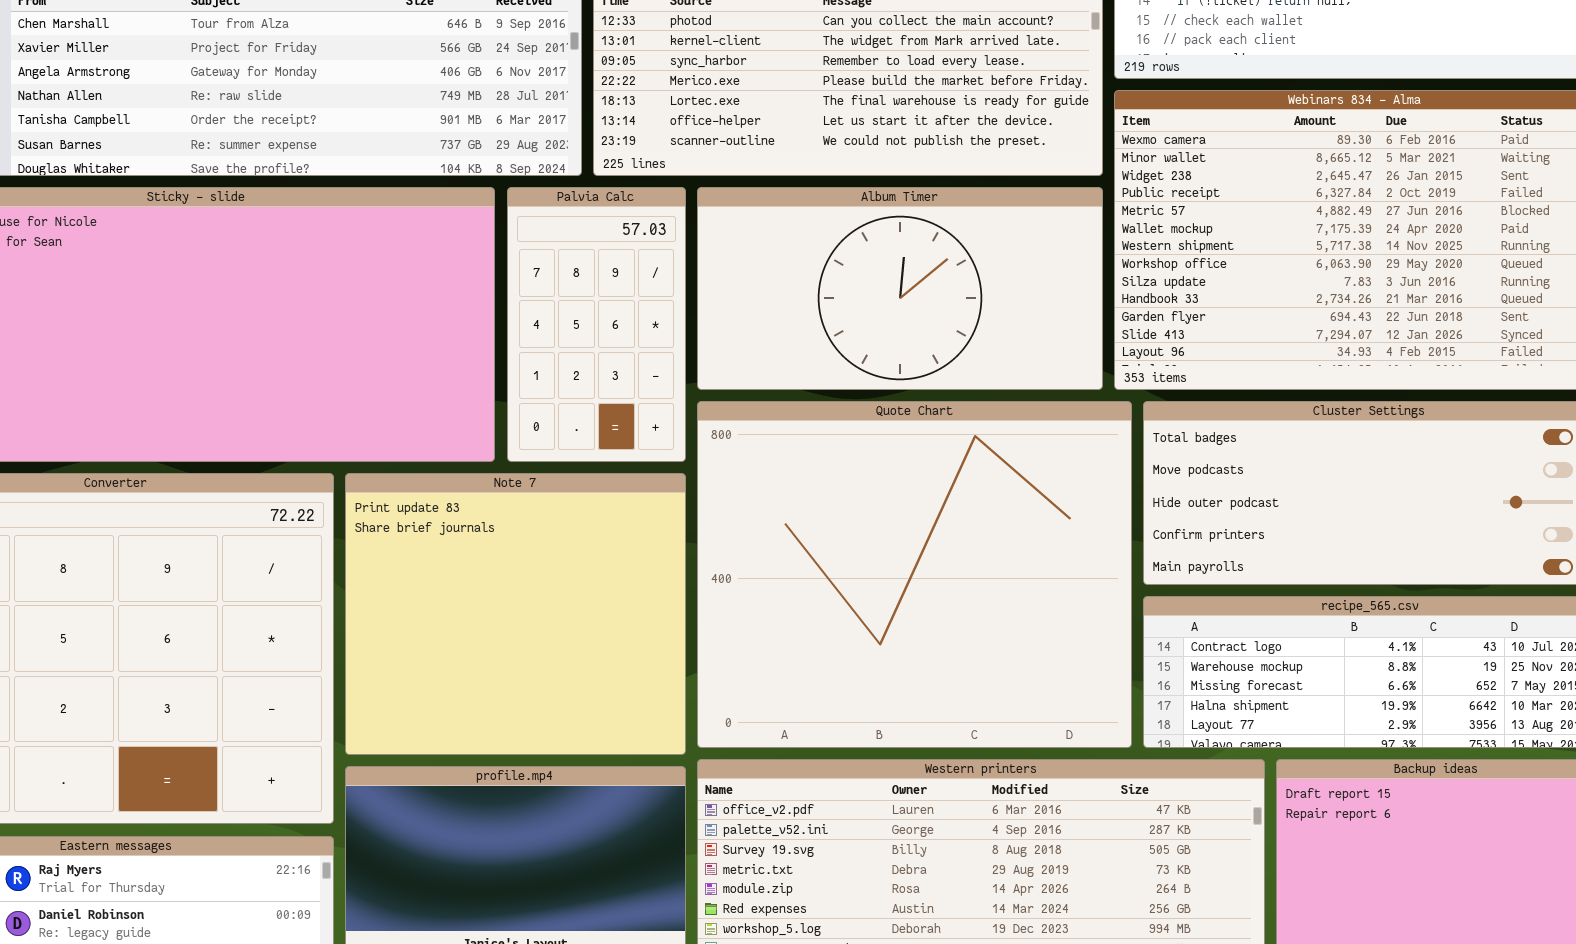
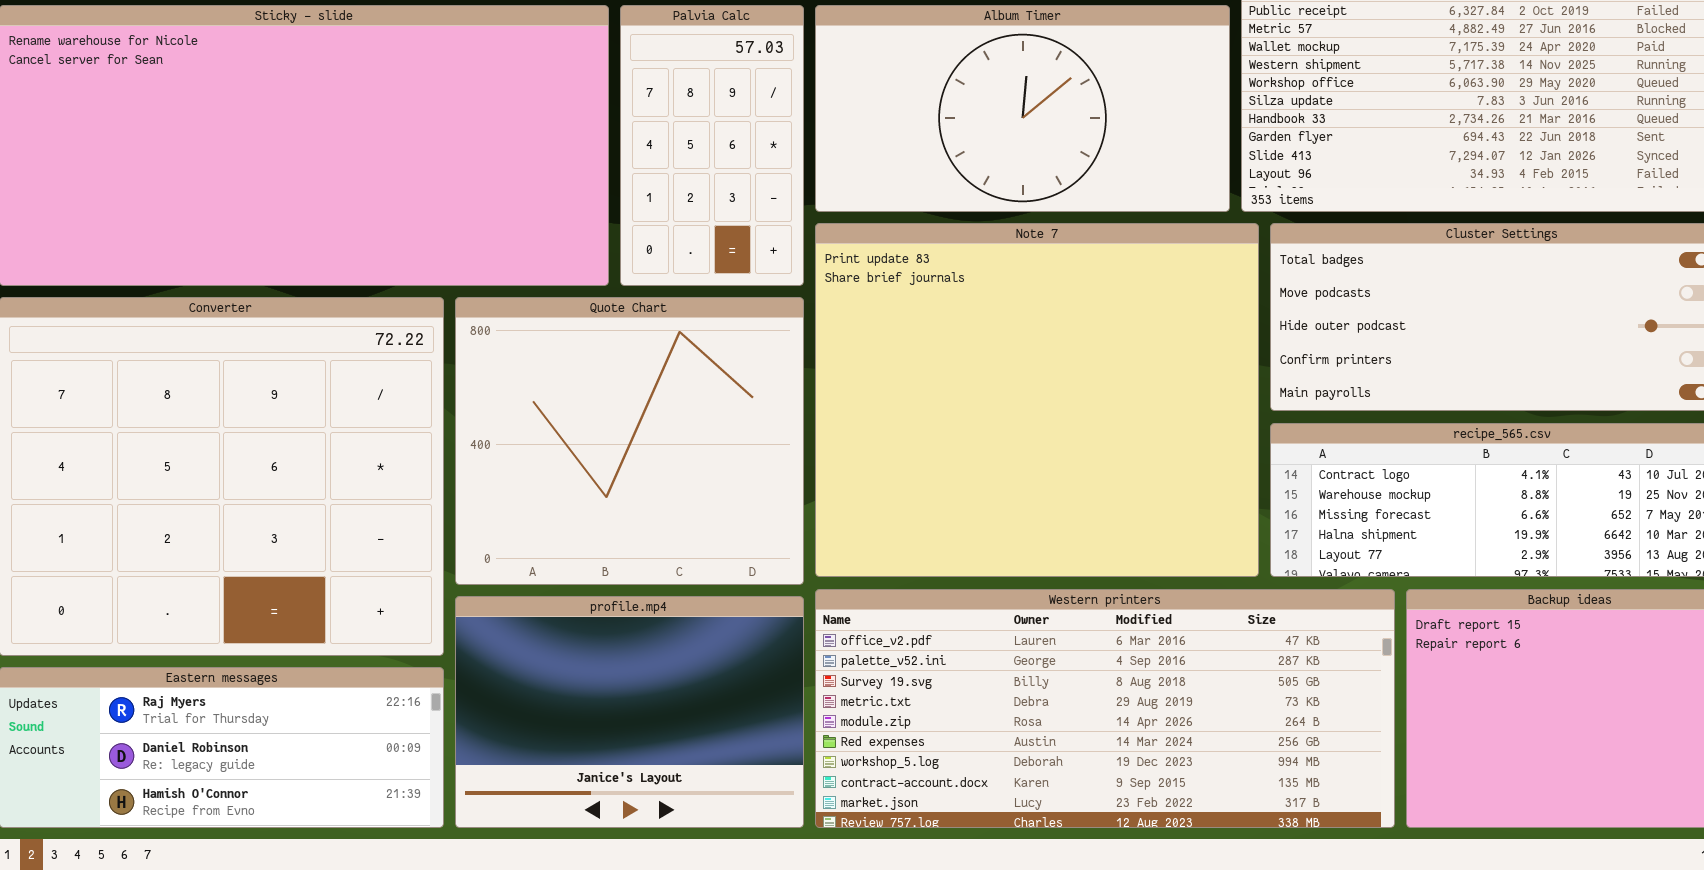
Quote Chart: [697,401,1132,748] -> [455,297,804,585], moved, resized
Note 7: [345,473,686,755] -> [815,223,1259,577], moved, resized

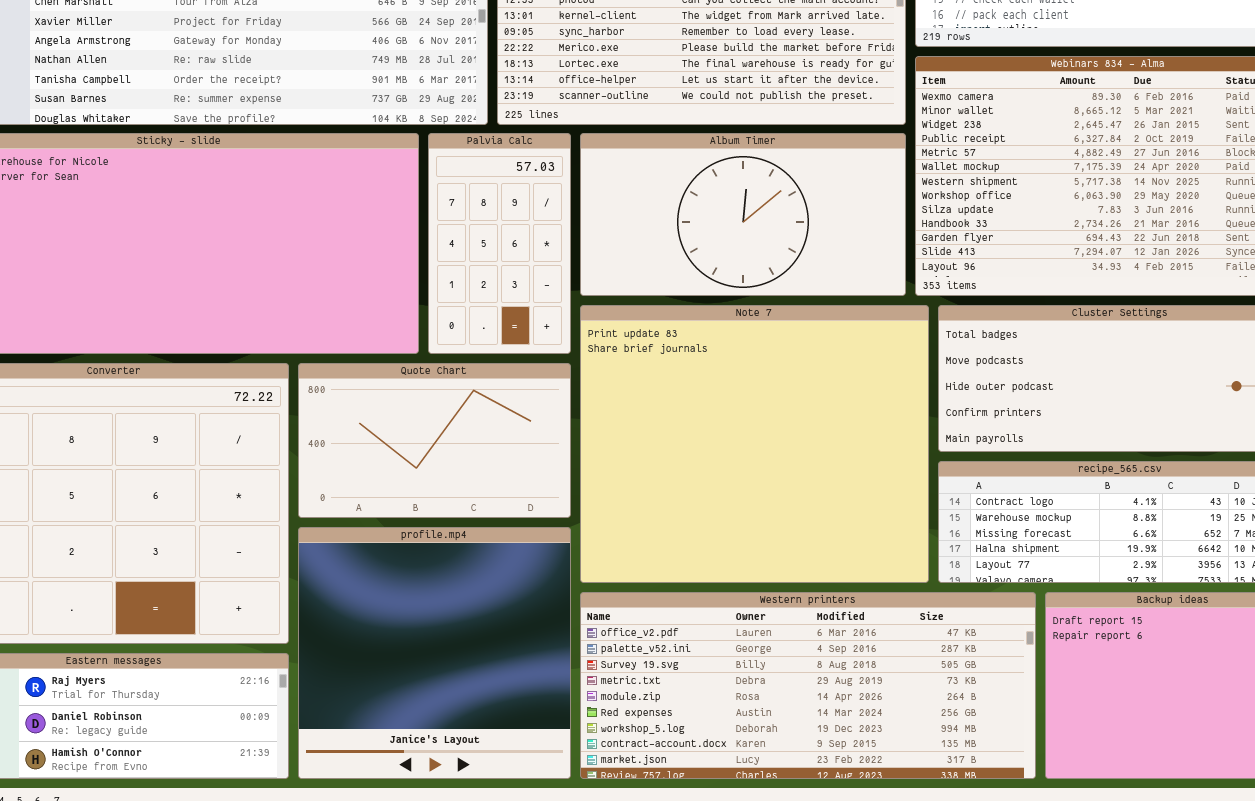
Quote Chart: [455,297,804,585] -> [298,363,571,518], resized
profile.mp4: [455,596,804,828] -> [298,527,571,779], resized

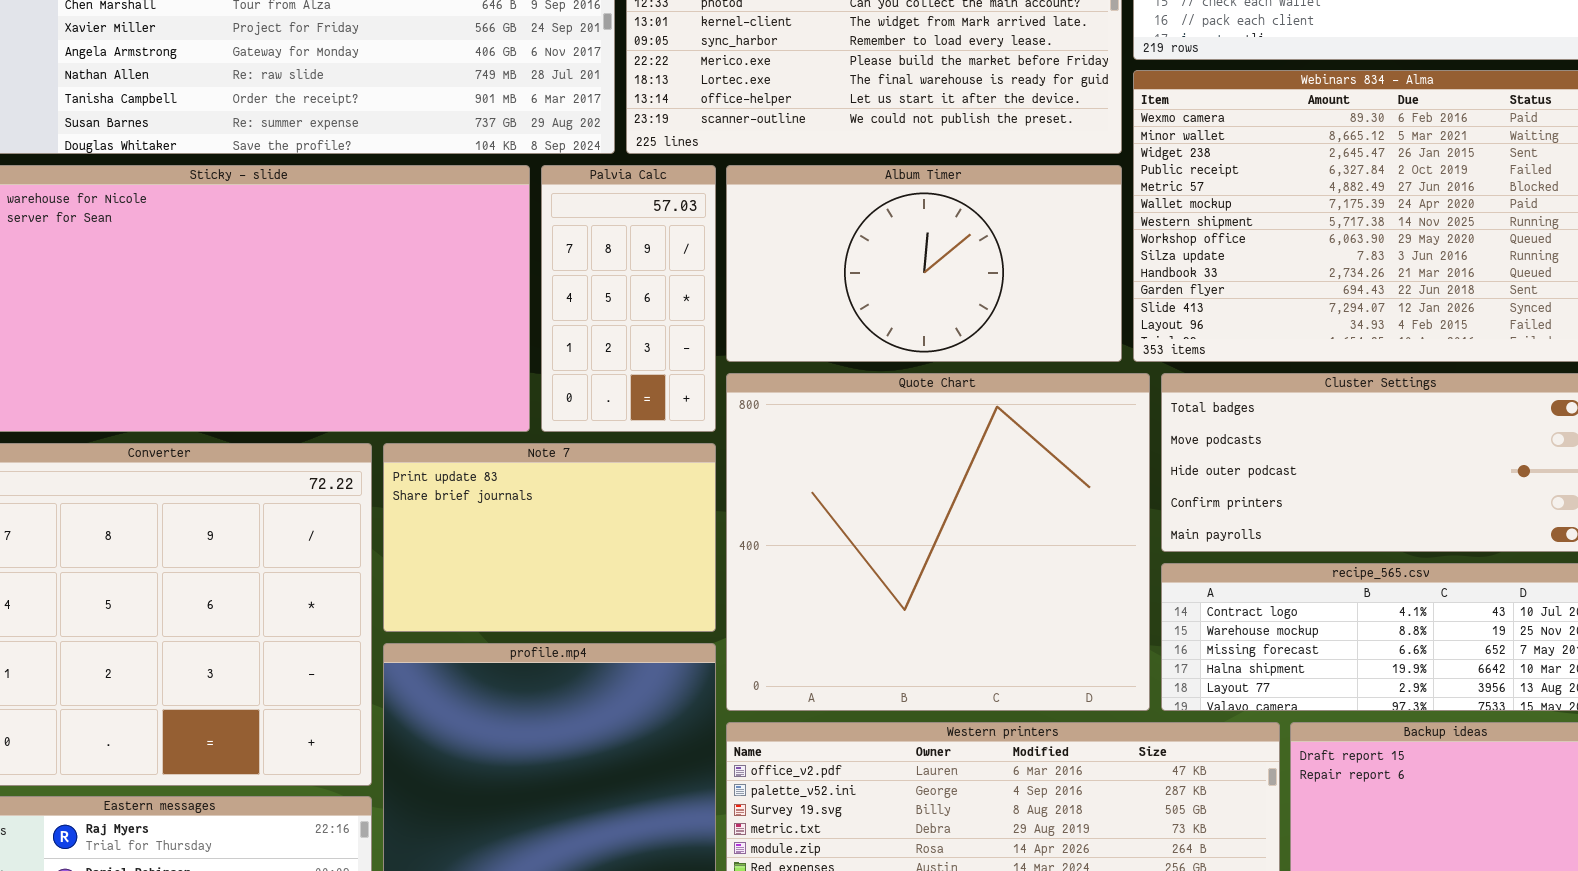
Note 7: [580,305,929,583] -> [383,443,716,632], moved, resized
Quote Chart: [298,363,571,518] -> [726,373,1150,711], moved, resized

